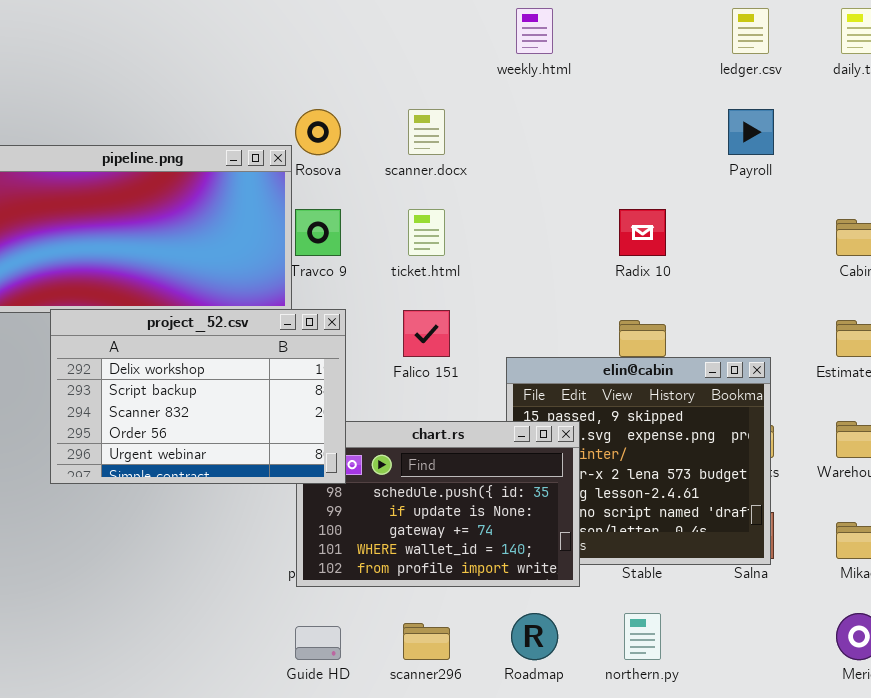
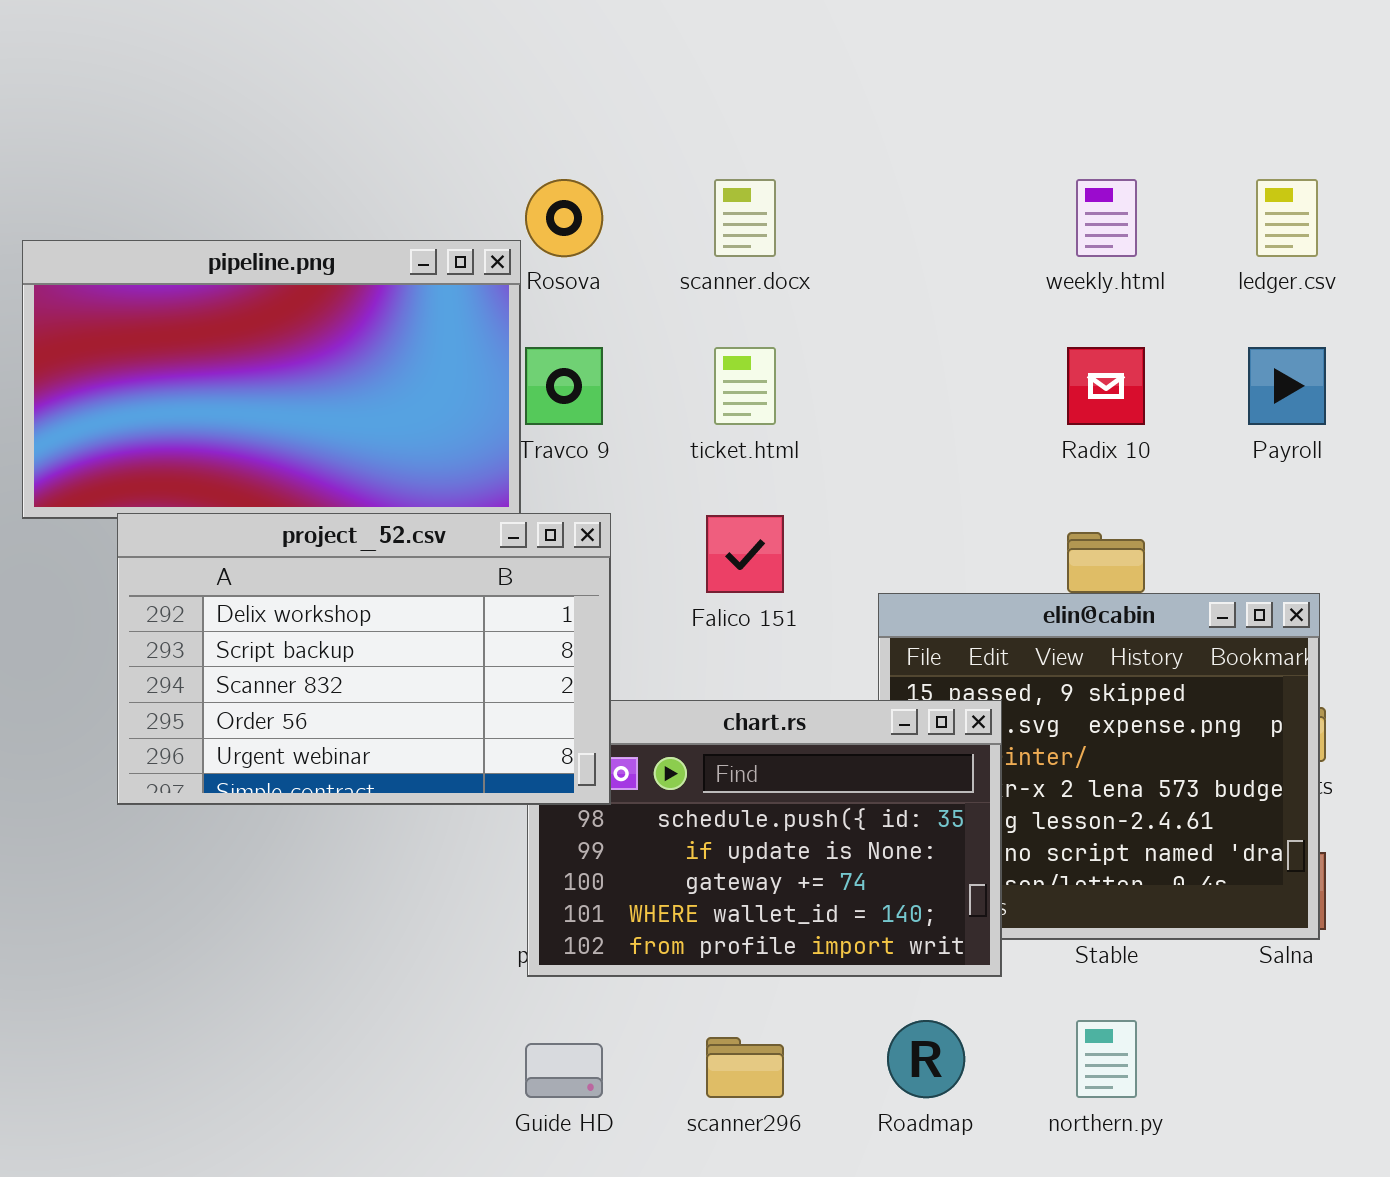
weekly.html: [516,8,553,54] -> [1076,179,1137,257], moved
ledger.csv: [732,8,769,54] -> [1256,179,1318,257], moved
Payroll: [728,109,774,155] -> [1248,347,1326,425], moved

